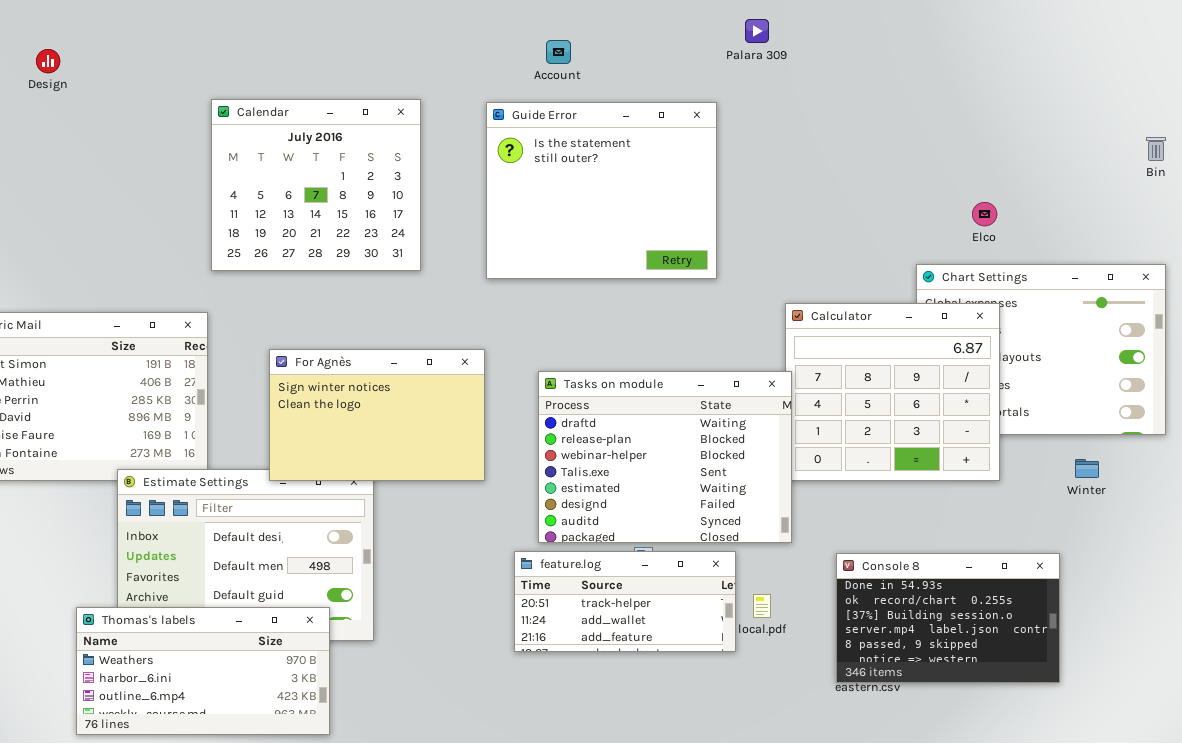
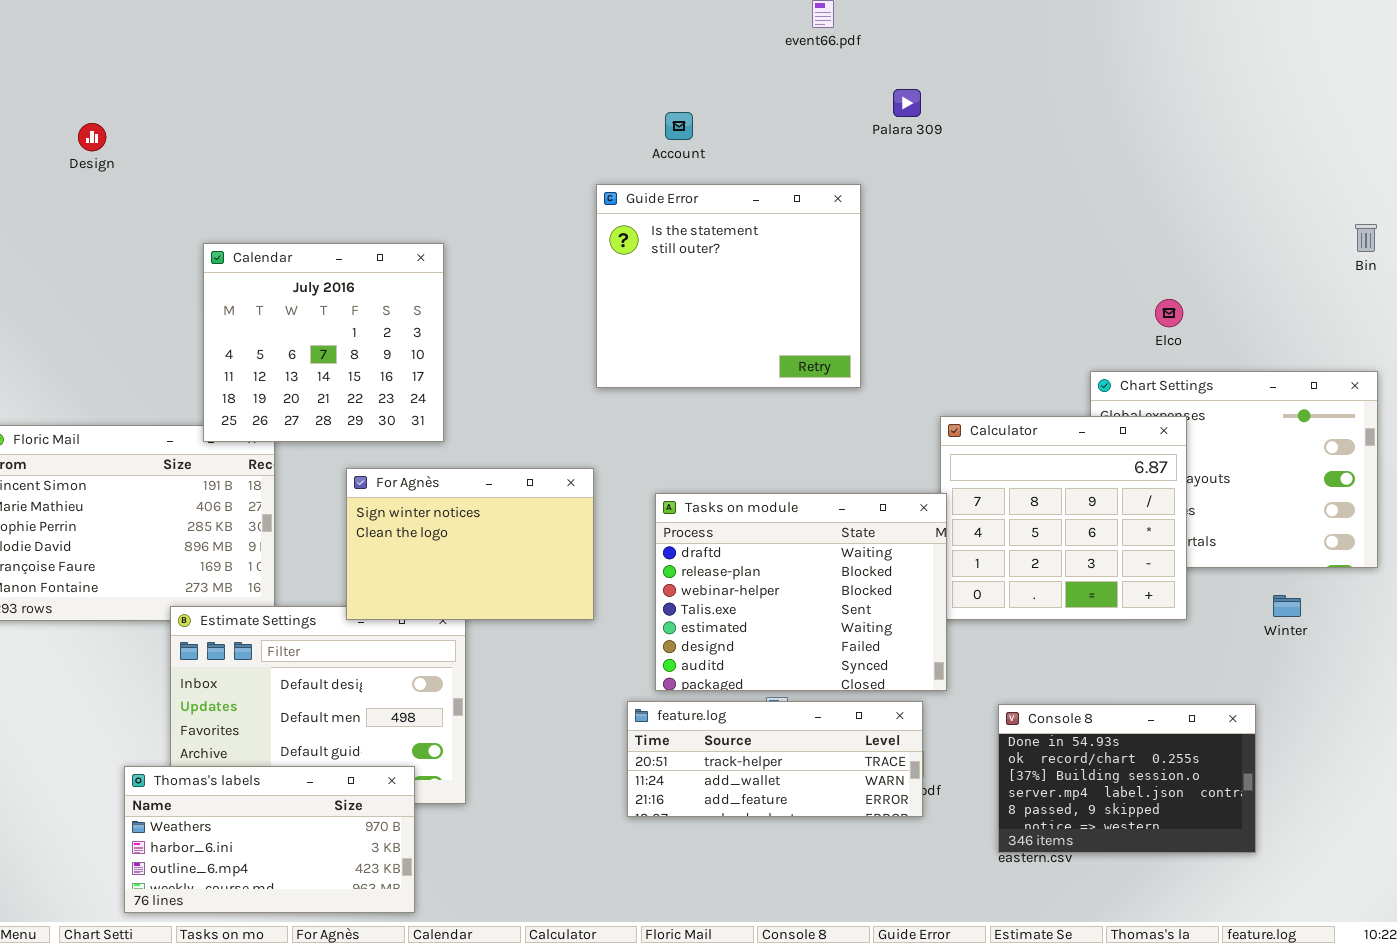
Calendar: [211,99,421,271] -> [203,243,444,442], moved
feature.log: [514,551,736,652] -> [627,701,923,817], resized

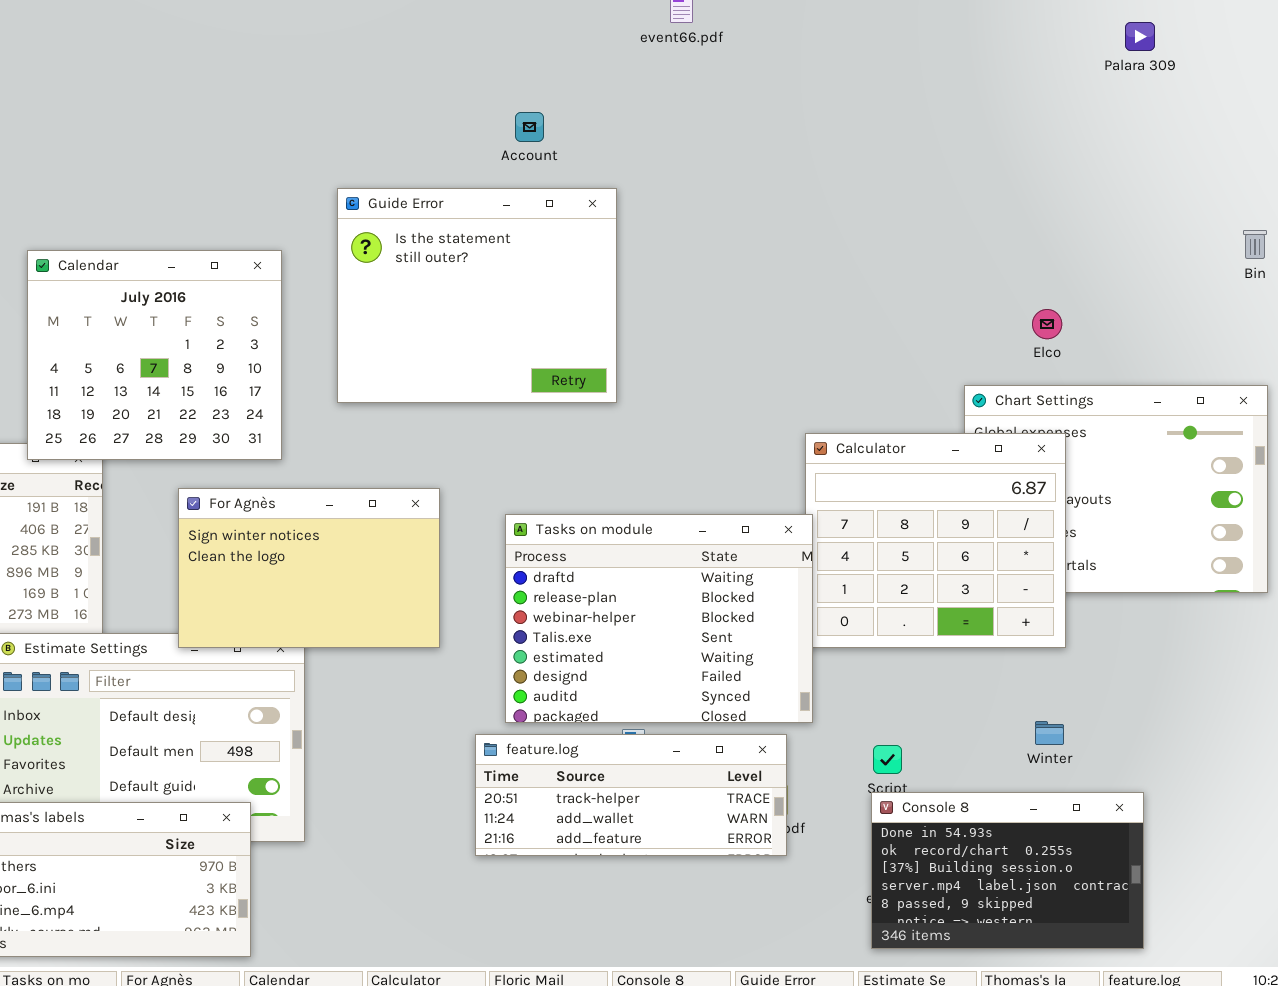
Palara 309: [893,89,921,117] -> [1125,22,1155,51], moved
Guide Error: [596,184,861,388] -> [337,188,617,403], moved
Winter: [1273,595,1301,617] -> [1035,721,1064,745], moved
Console 8: [998,704,1256,853] -> [871,792,1144,949], moved

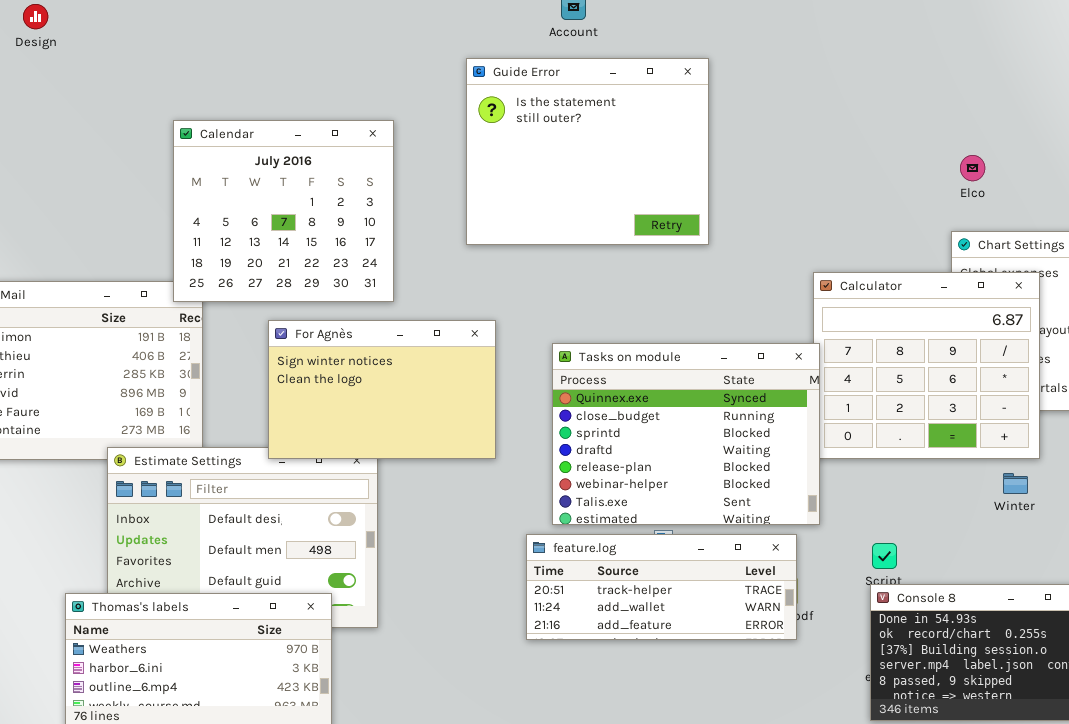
Guide Error: [337,188,617,403] -> [466,58,709,245], moved
Calendar: [27,250,282,460] -> [173,120,394,302], moved
Elco: [1032,309,1062,339] -> [960,155,985,181], moved
Tasks on module: [505,514,813,723] -> [552,343,820,525], scrolled up 3 rows
Winter: [1035,721,1064,745] -> [1003,473,1028,494], moved

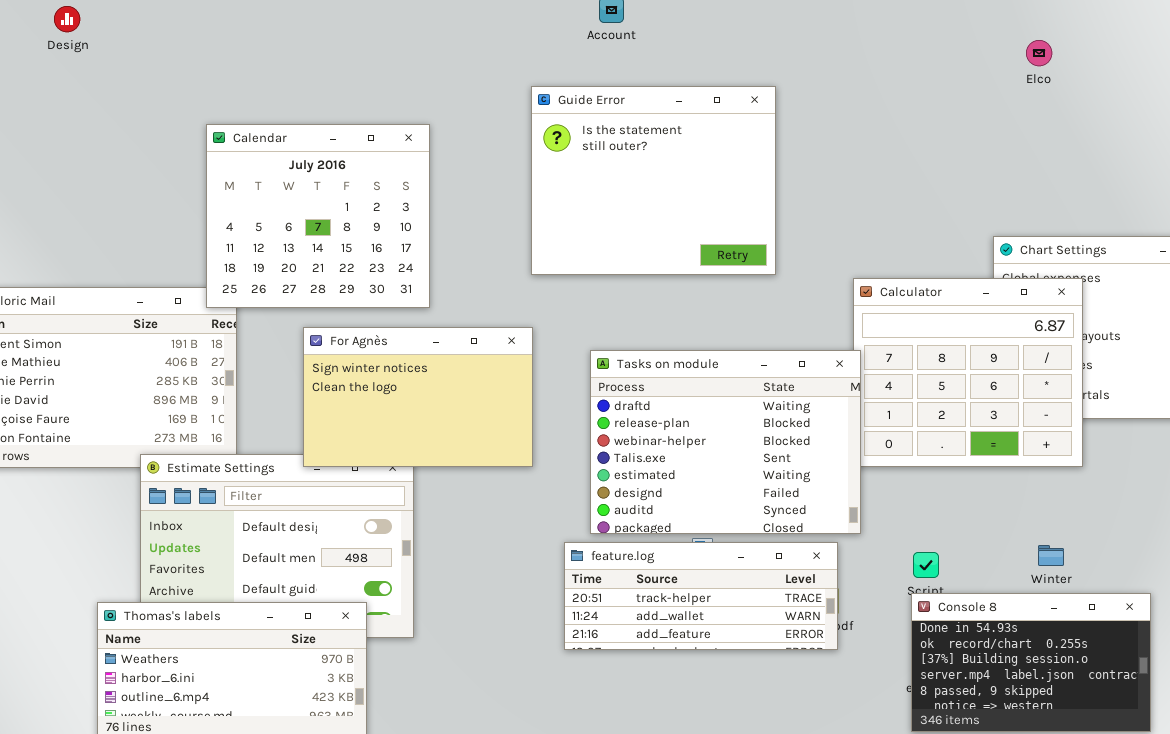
Guide Error: [466,58,709,245] -> [531,86,776,275], moved
Elco: [960,155,985,181] -> [1026,40,1052,66], moved
Tasks on module: [552,343,820,525] -> [590,350,861,534], scrolled down 3 rows
Winter: [1003,473,1028,494] -> [1038,545,1064,566], moved

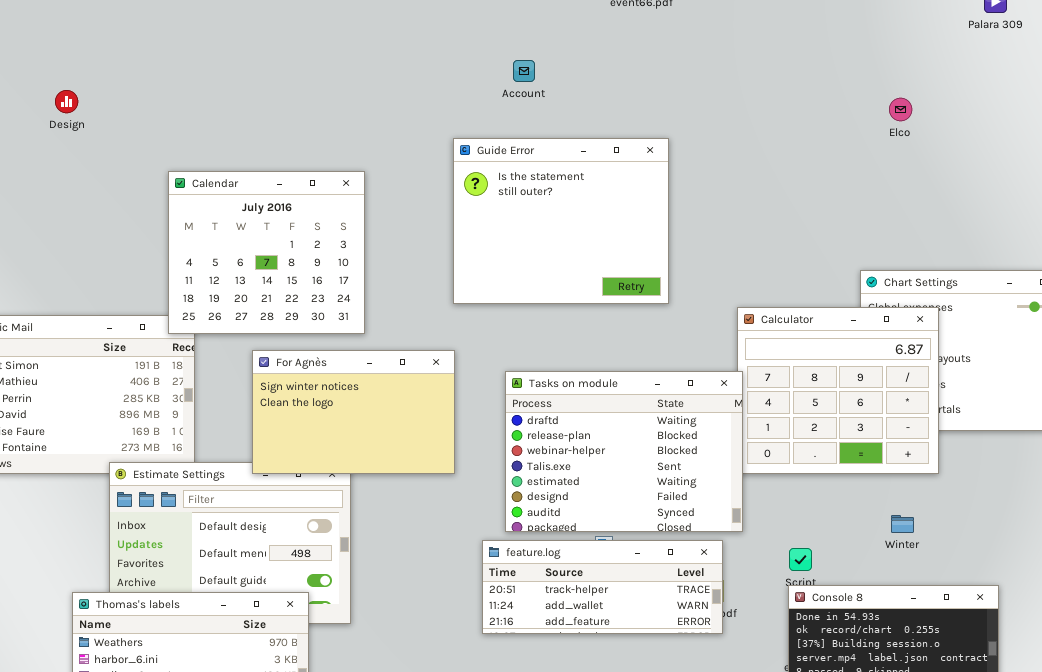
Design: [54,6,80,32] -> [55,90,78,113], moved
Winter: [1038,545,1064,566] -> [891,515,914,533], moved

